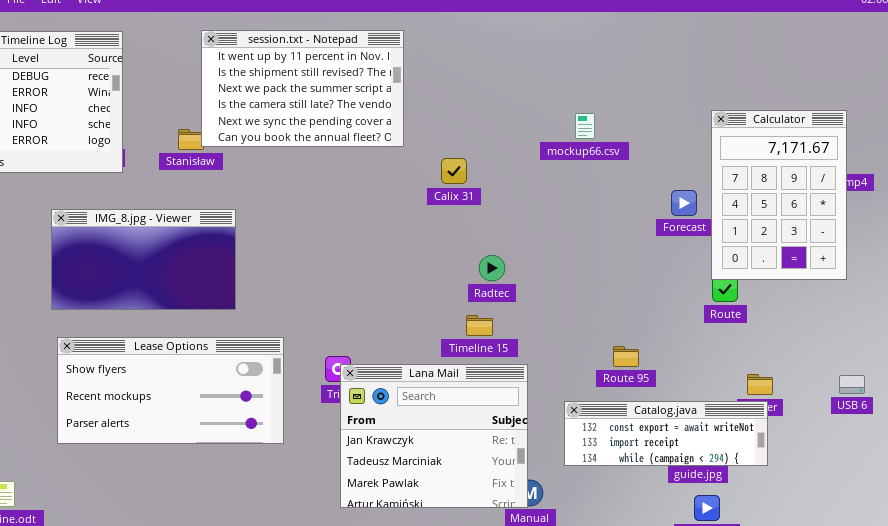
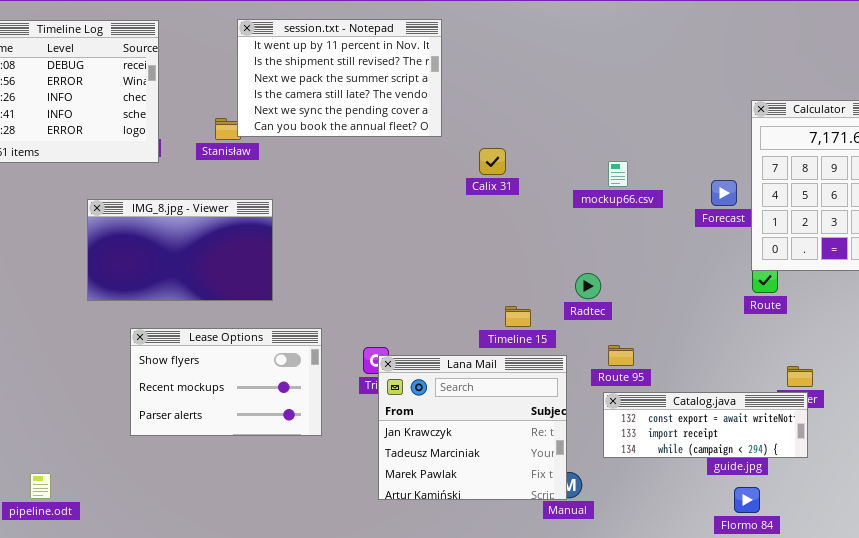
mockup66.csv: [575,113,595,139] -> [608,161,628,187], moved
Radtec: [479,255,505,281] -> [575,273,601,299], moved
Lease Options: [57,337,284,444] -> [130,328,322,436], resized
Route 95: [613,346,639,367] -> [608,345,634,366], moved

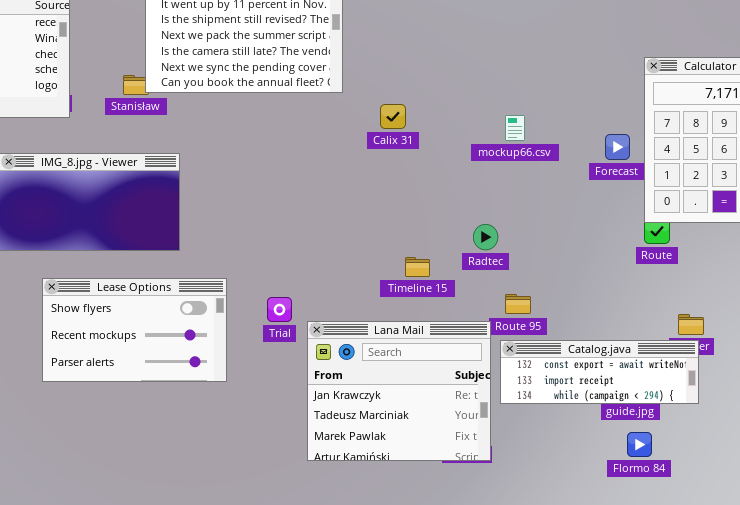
Lana Mail: [378,355,567,500] -> [307,321,491,461], moved

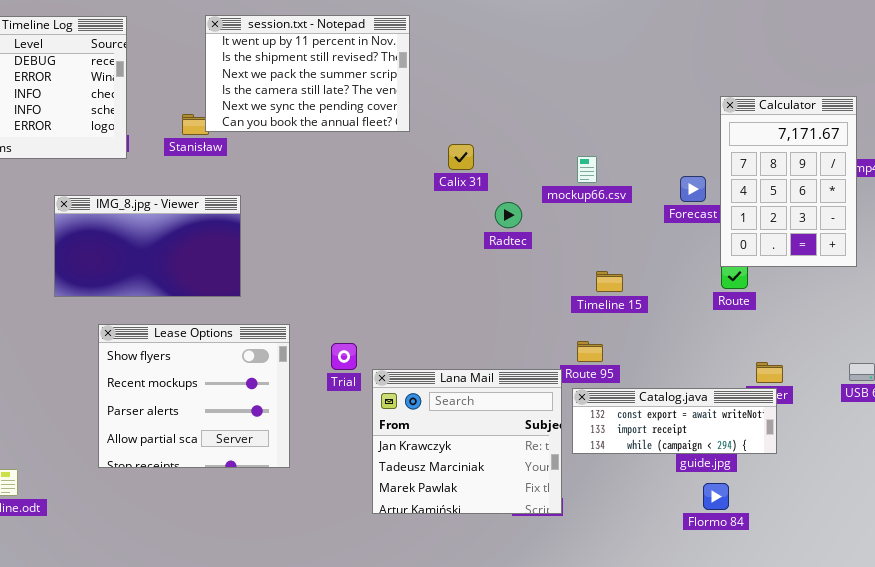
Radtec: [473,224,498,250] -> [495,202,522,228], moved
Timeline 15: [405,257,430,277] -> [596,271,623,292], moved
Lease Options: [42,278,227,382] -> [98,324,290,468], resized

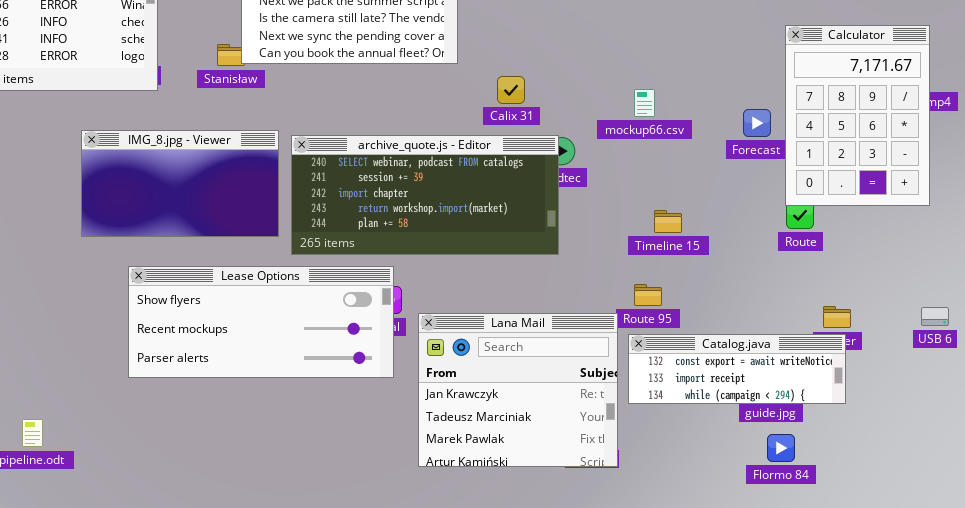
archive_quote.js - Editor: none -> [291,135,559,255], opened
Lease Options: [98,324,290,468] -> [128,266,394,378], resized

